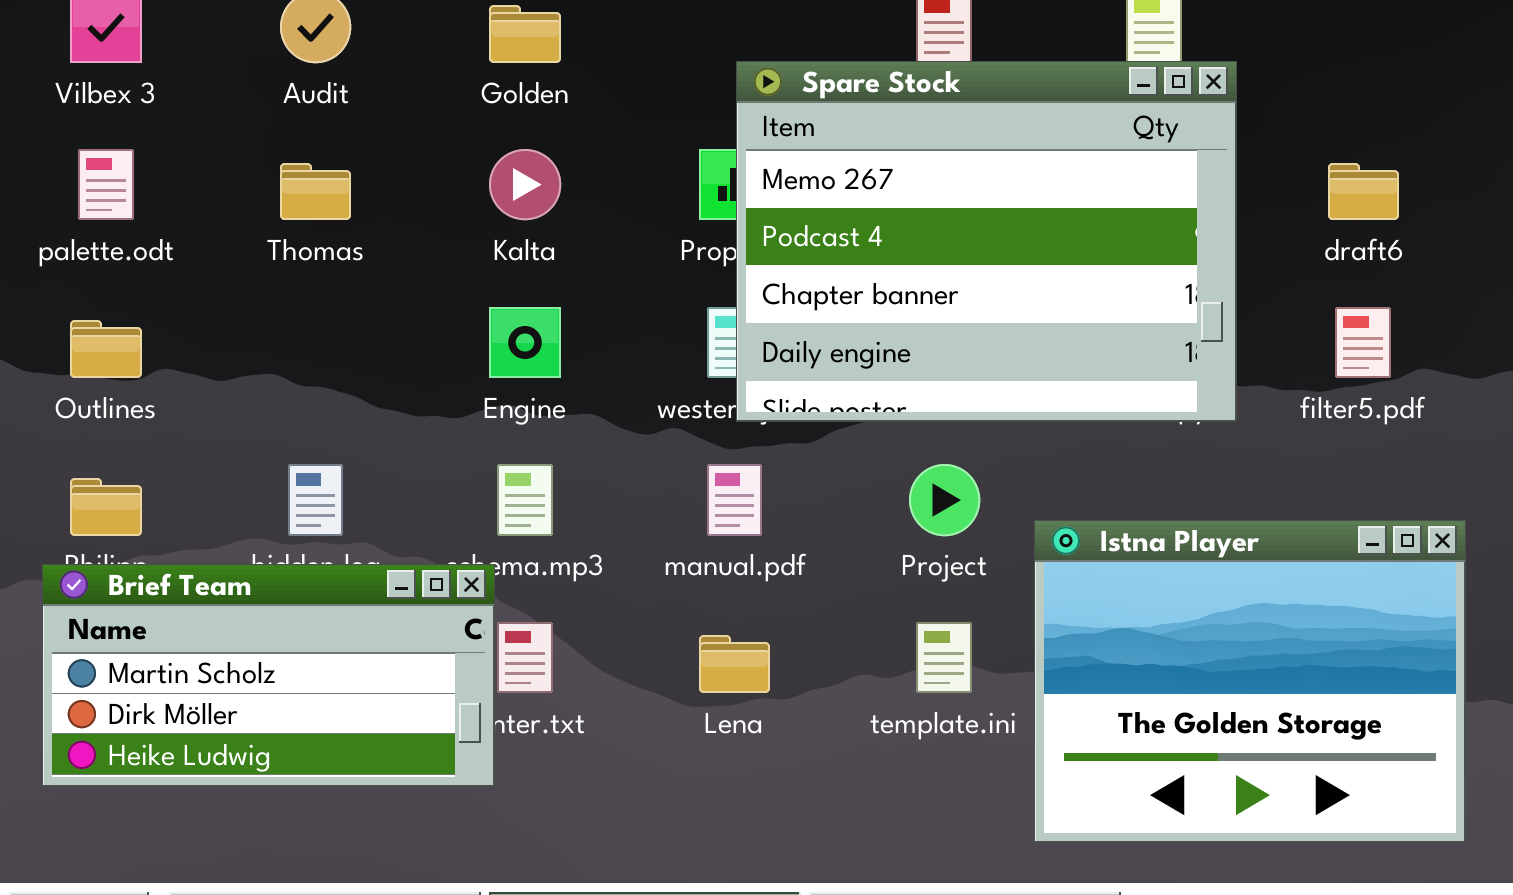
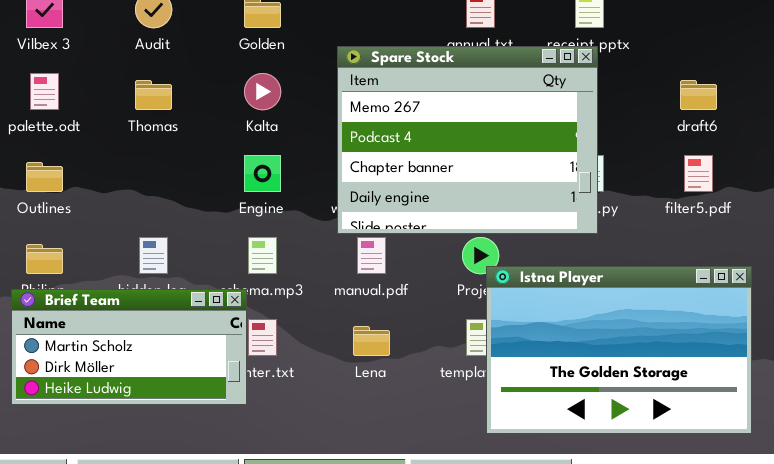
Spare Stock: [736,61,1237,422] -> [337,46,598,234], moved
Istna Player: [1034,520,1466,843] -> [486,266,752,434], resized

